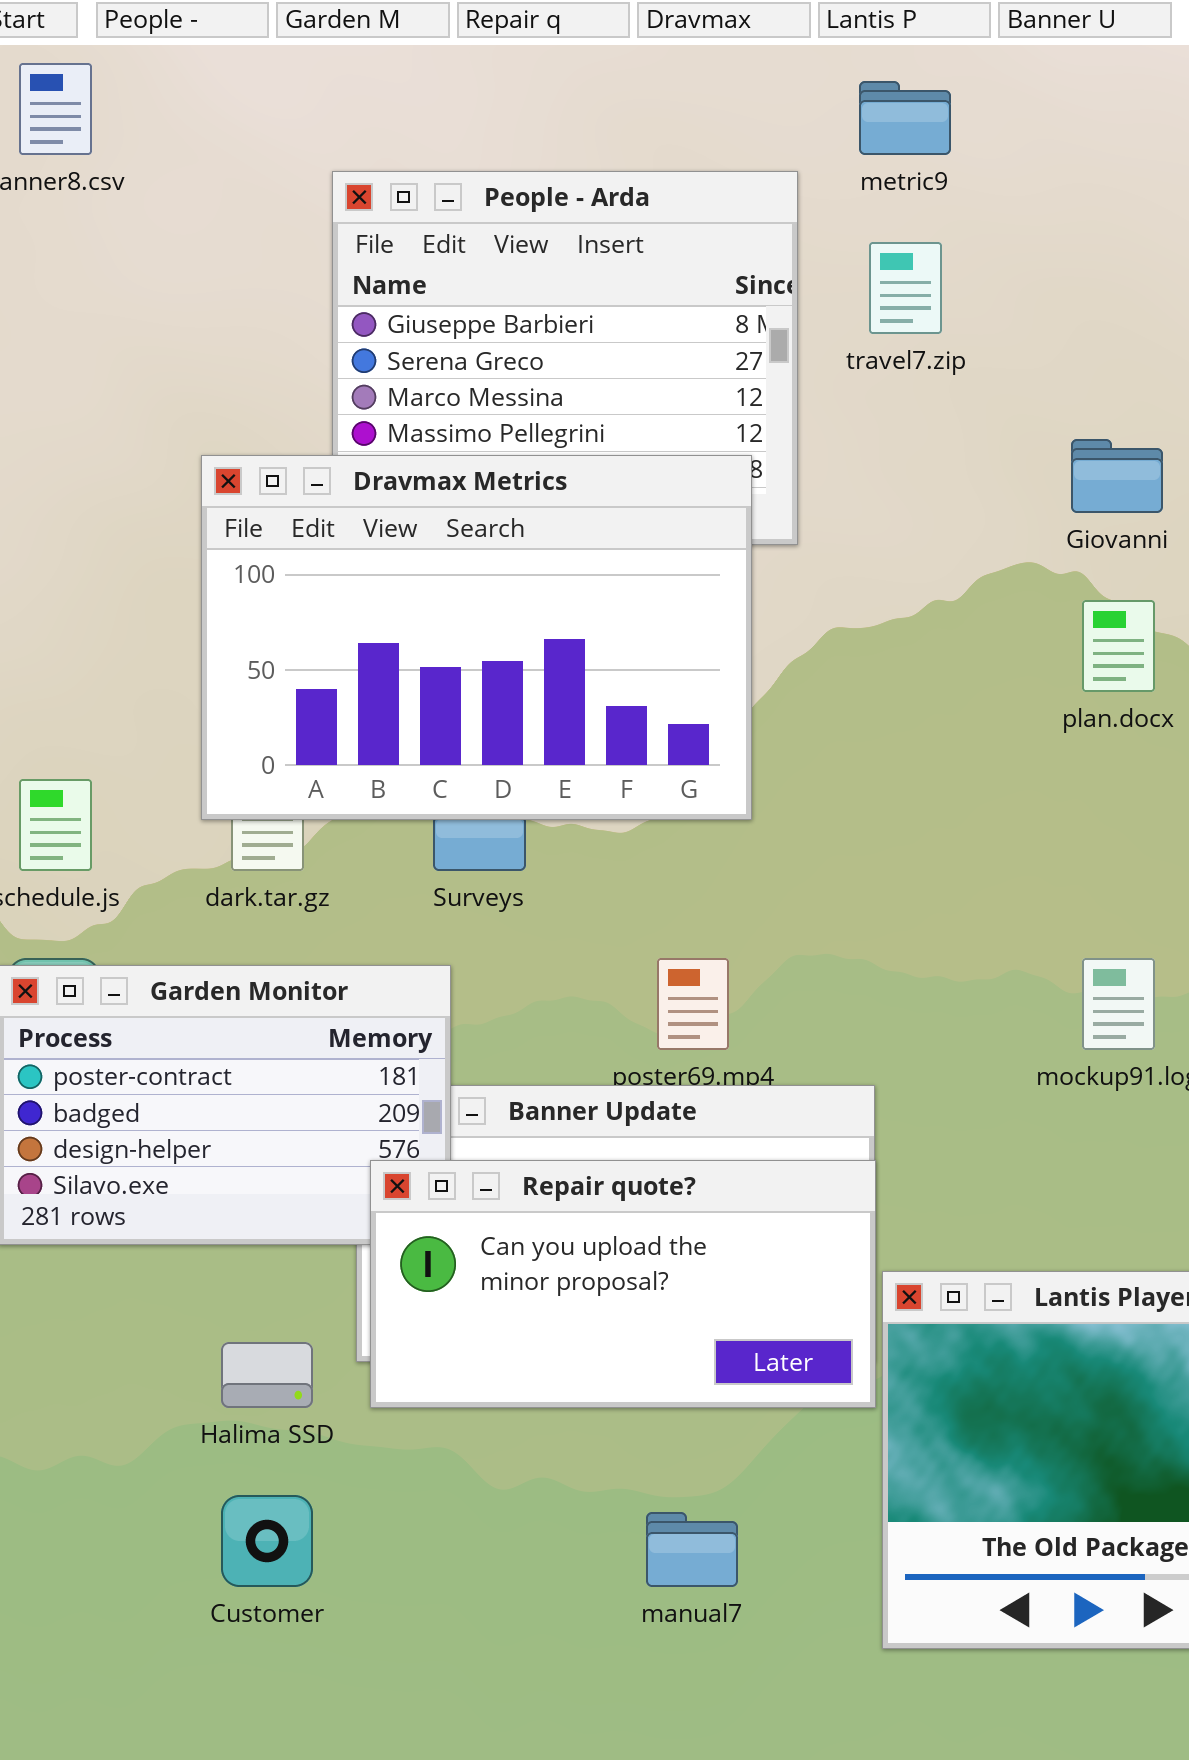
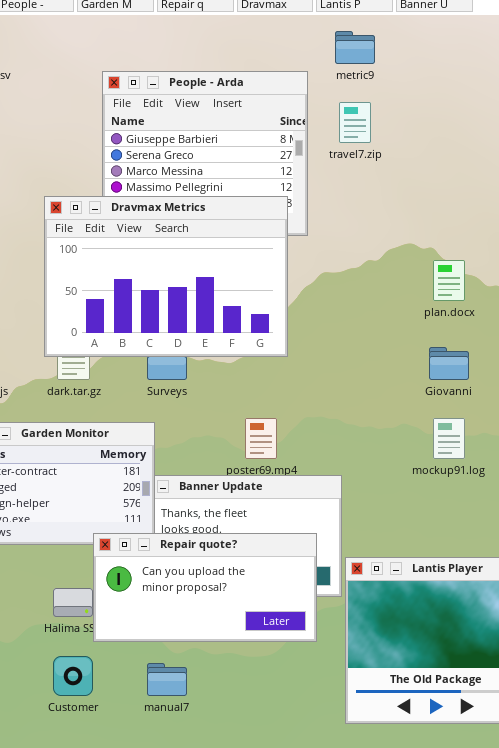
Giovanni: [1071,439,1163,513] -> [429,347,469,380], moved
Repair quote?: [370,1160,876,1408] -> [93,533,317,642], moved
manual7: [646,1512,738,1587] -> [147,663,187,696], moved

